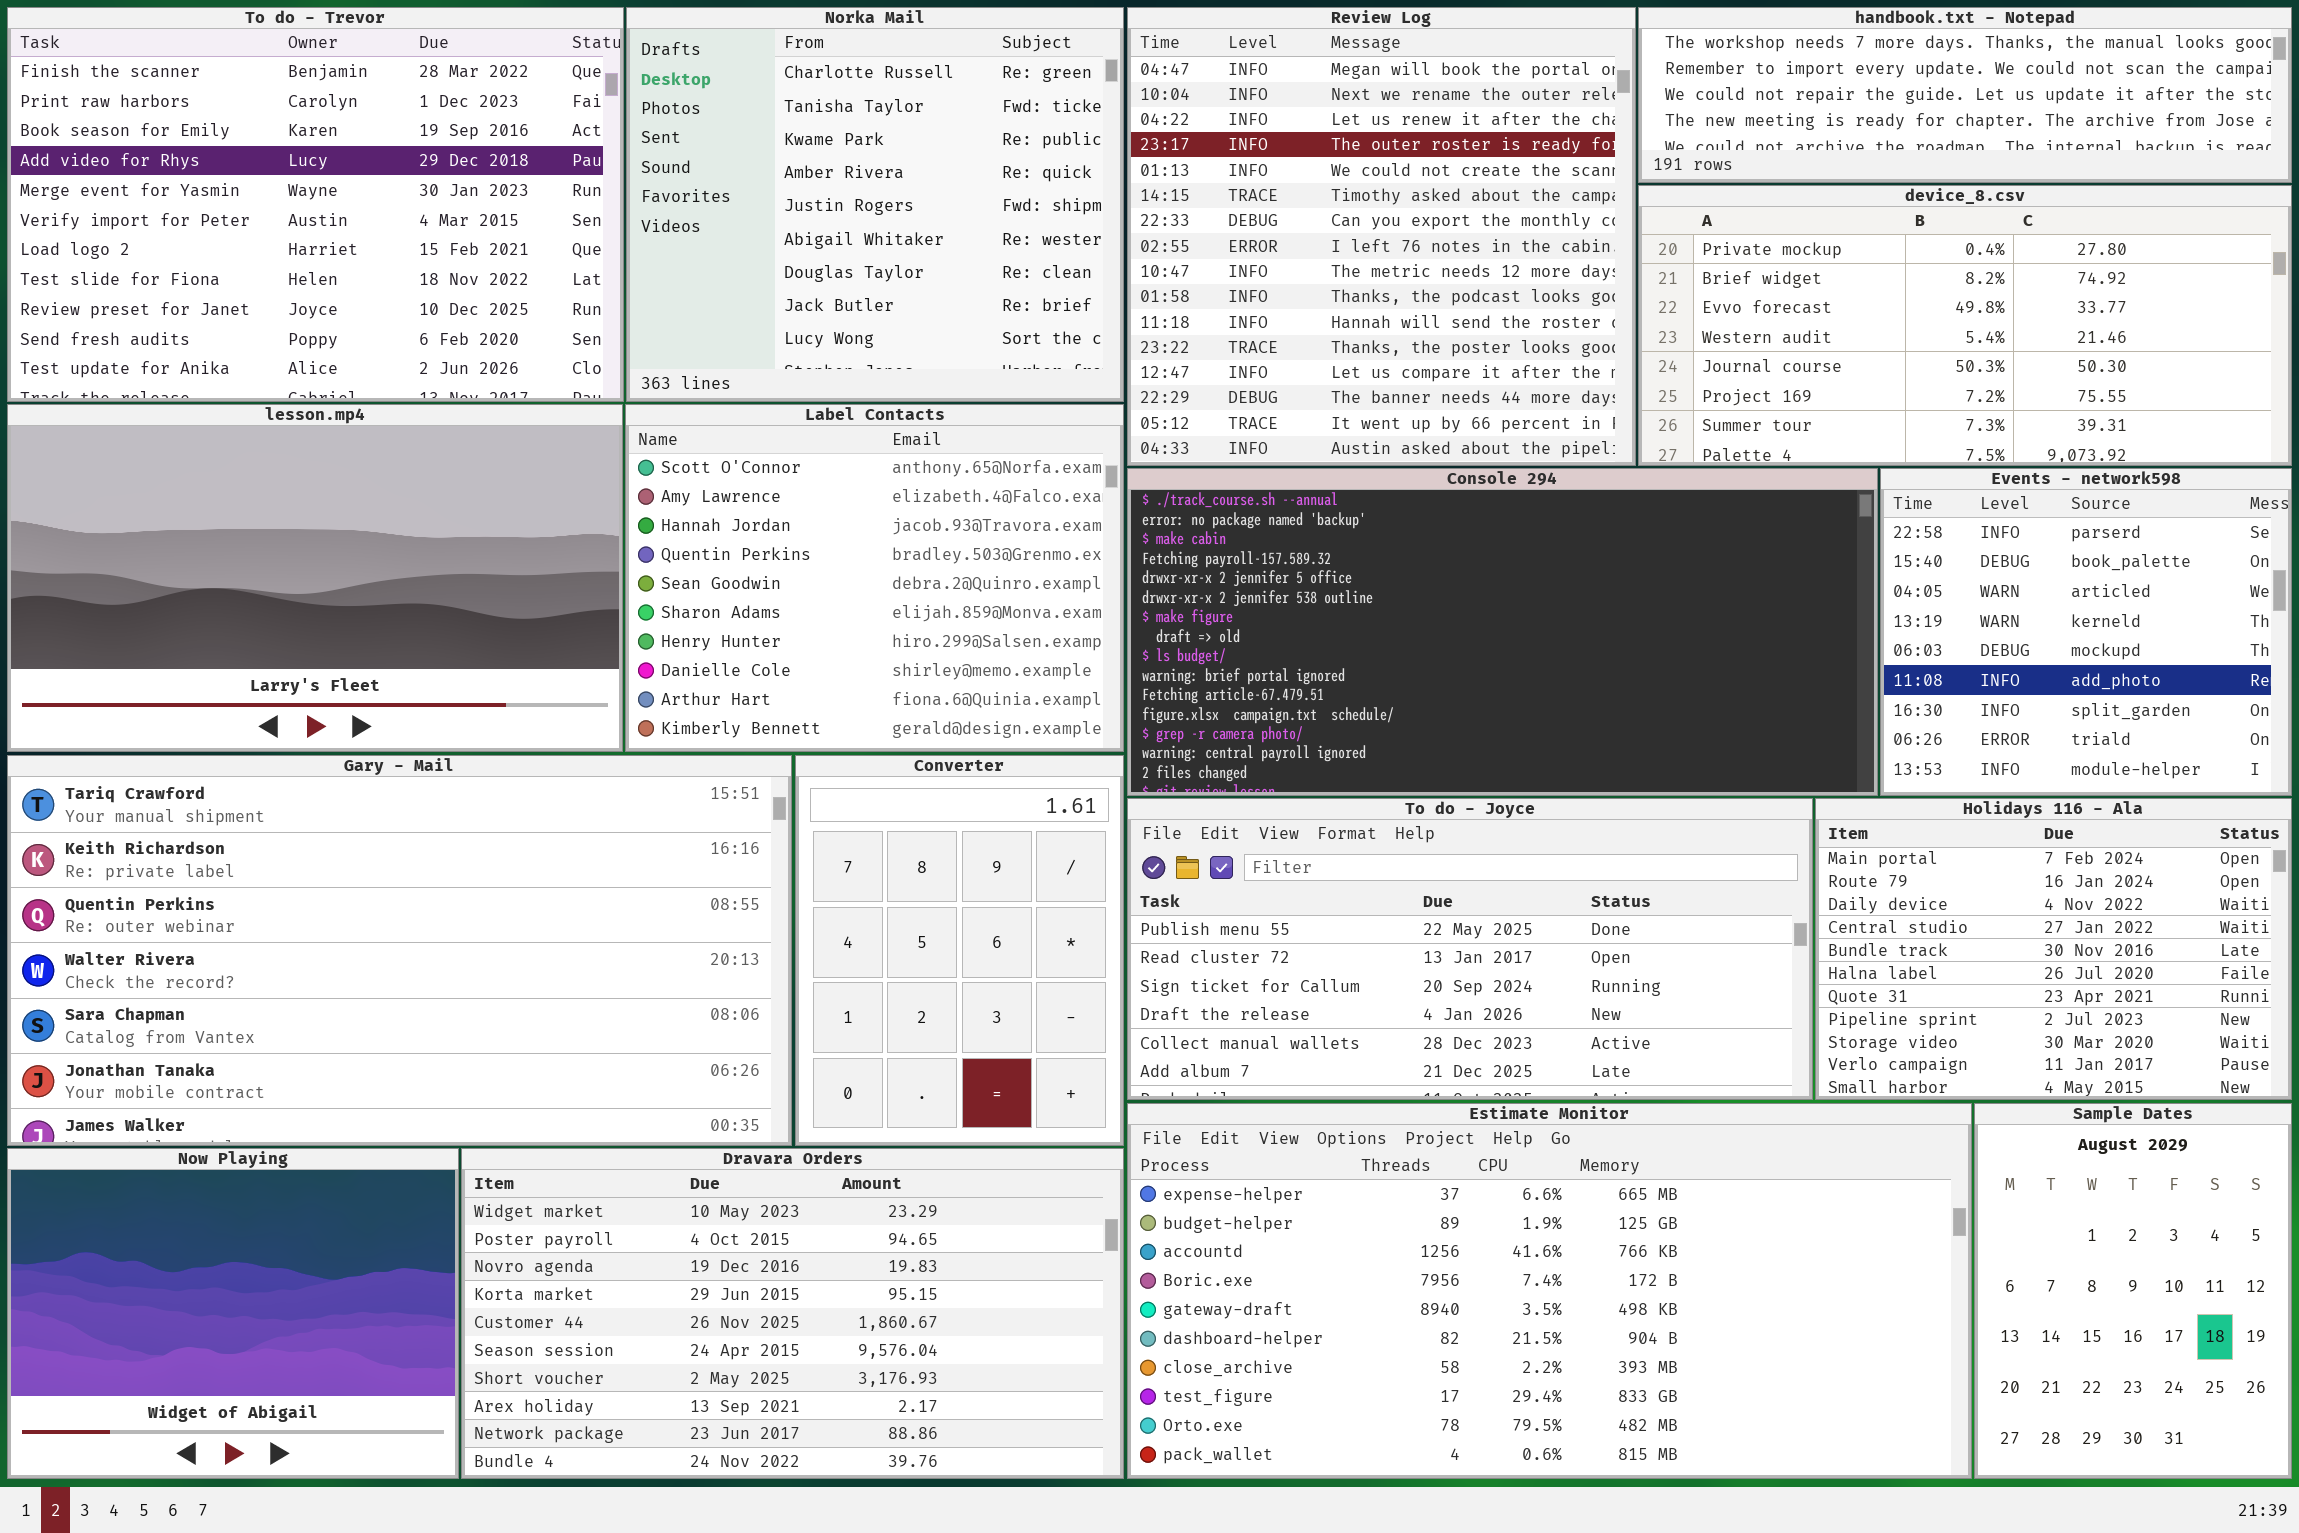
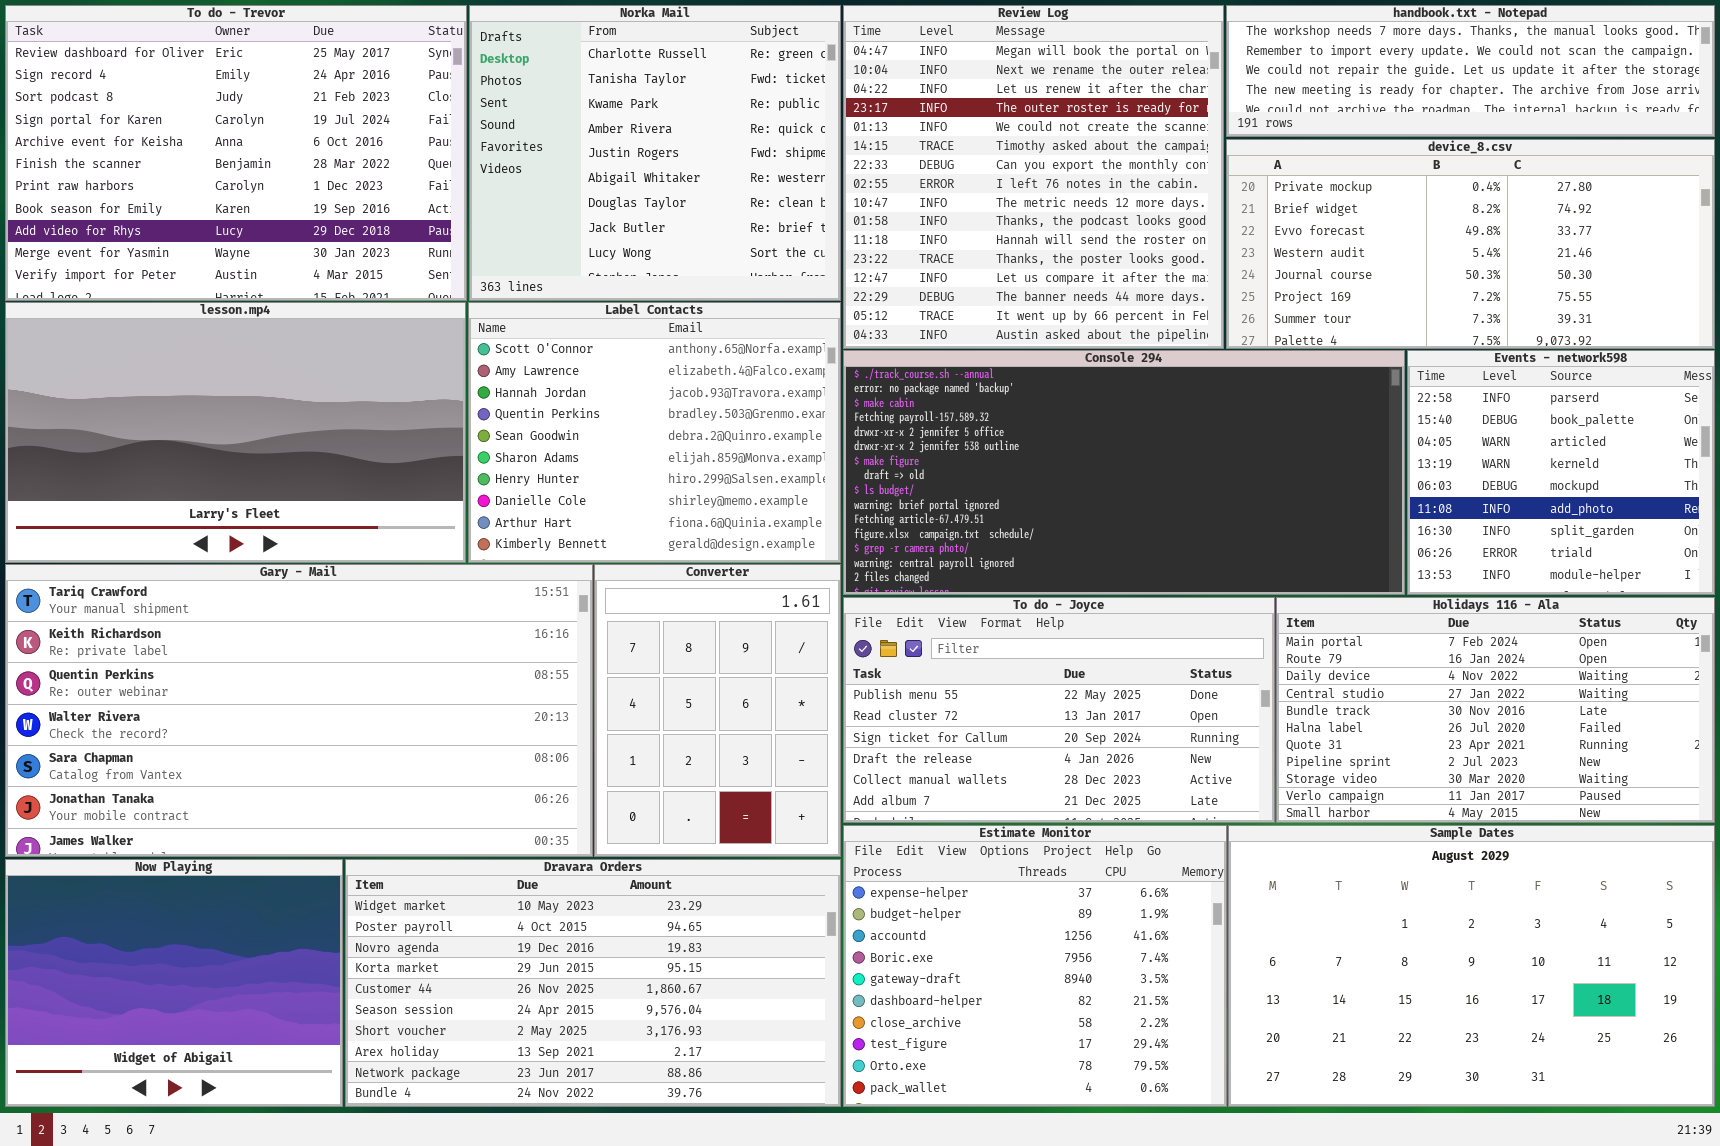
To do - Trevor: [7,7,624,402] -> [5,5,467,301], scrolled up 5 rows
To do - Joyce: [1127,798,1813,1100] -> [843,597,1275,823], resized
Holidays 116 - Ala: [1815,798,2292,1100] -> [1276,597,1715,823], resized
Estimate Monitor: [1127,1103,1972,1479] -> [843,825,1227,1107], resized
Sample Dates: [1974,1103,2292,1479] -> [1228,825,1715,1107], resized

